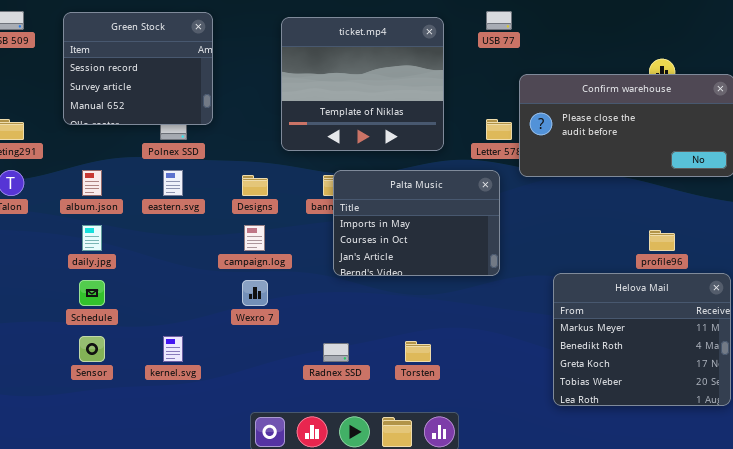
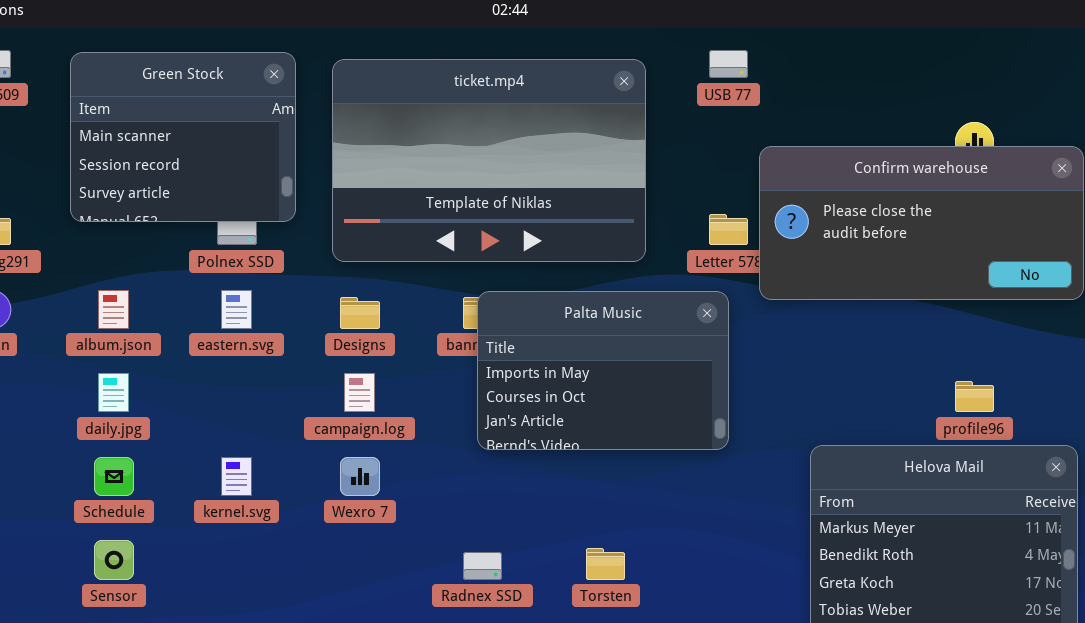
Green Stock: [63,12,213,125] -> [70,52,296,222], scrolled up 1 row
ticket.mp4: [281,17,444,151] -> [332,59,646,262], resized
kernel.svg: [163,336,183,362] -> [221,457,252,496], moved

